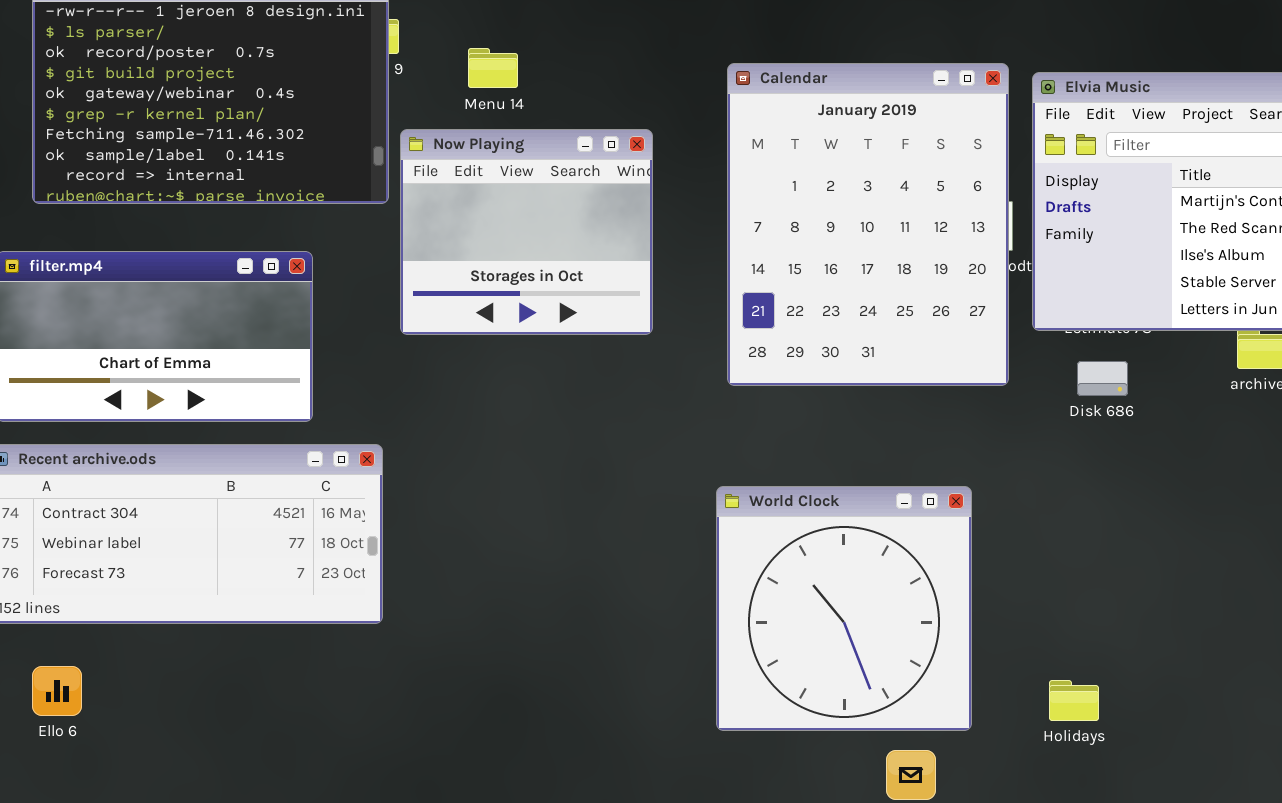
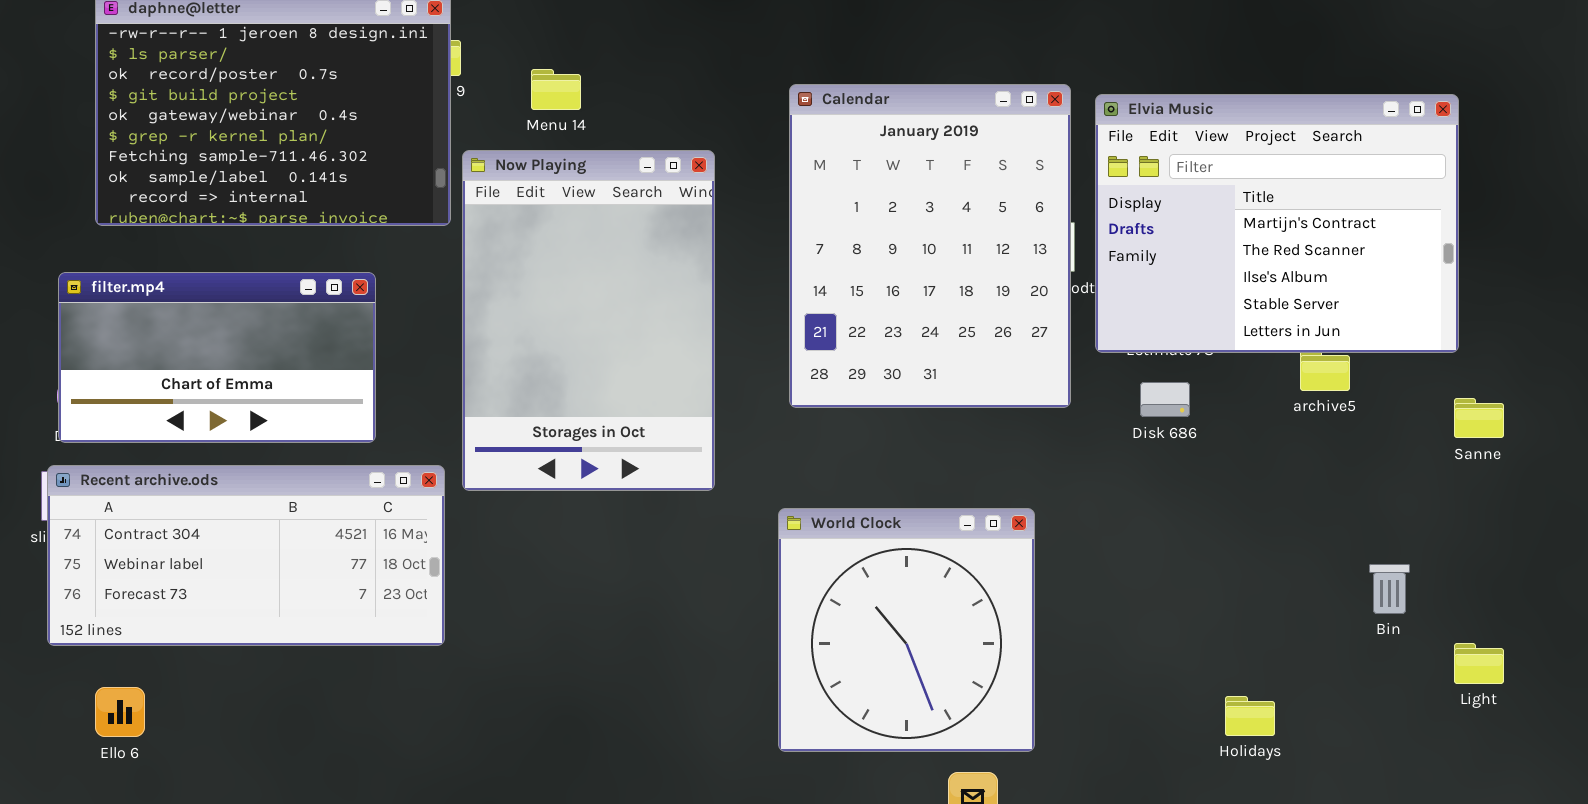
Now Playing: [400,129,653,335] -> [462,150,715,491], resized
Holidays: [1049,680,1099,721] -> [1225,696,1275,736], moved

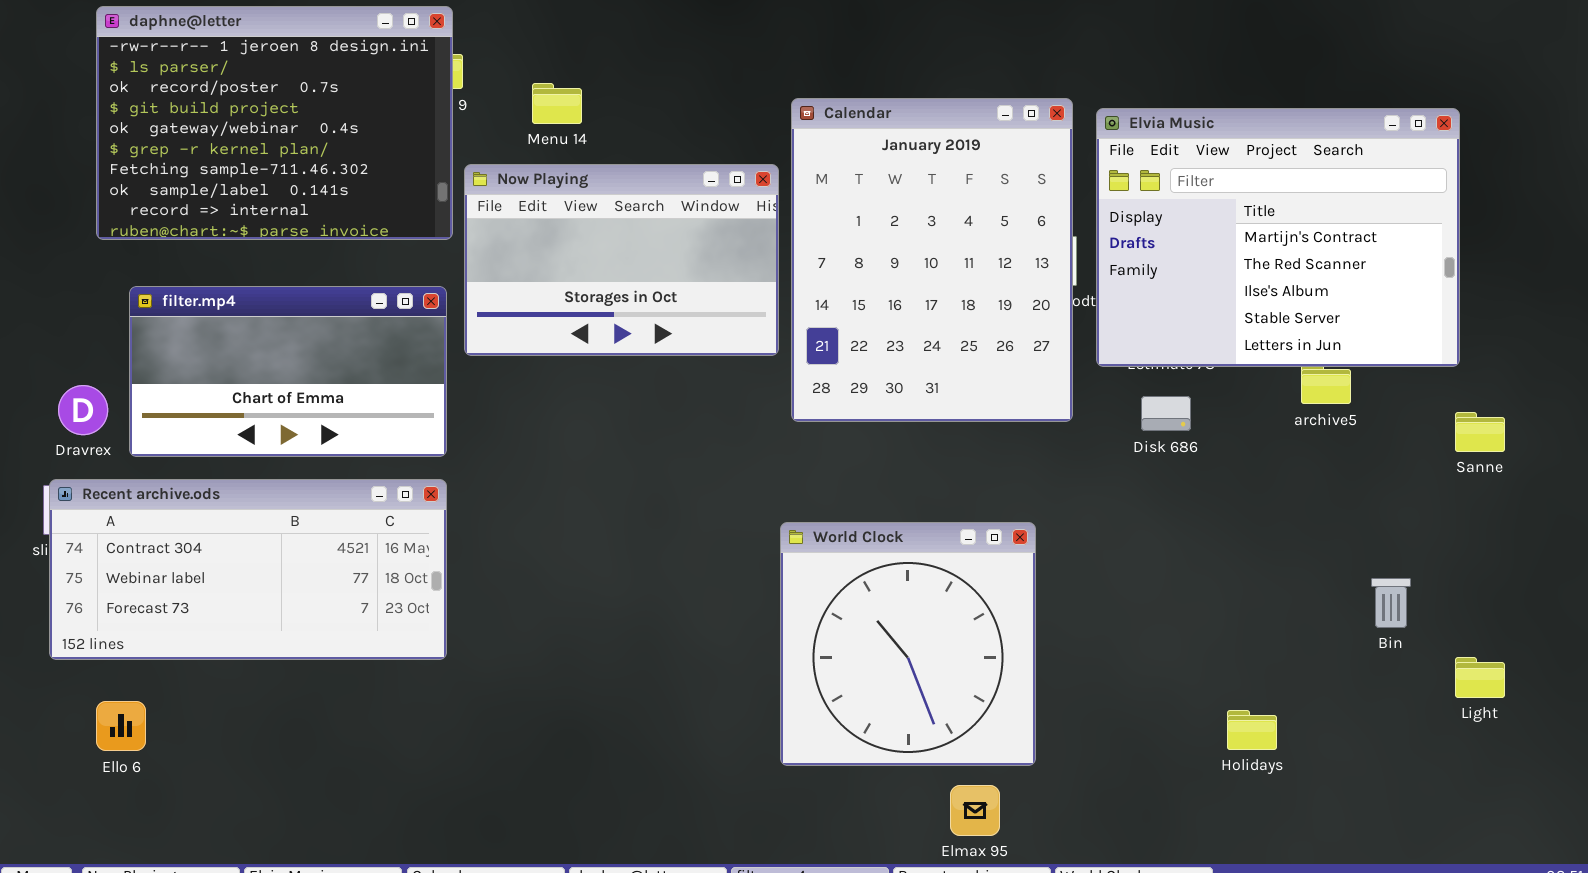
Now Playing: [462,150,715,491] -> [464,164,779,356], resized
filter.mp4: [58,272,376,443] -> [129,286,447,457], moved

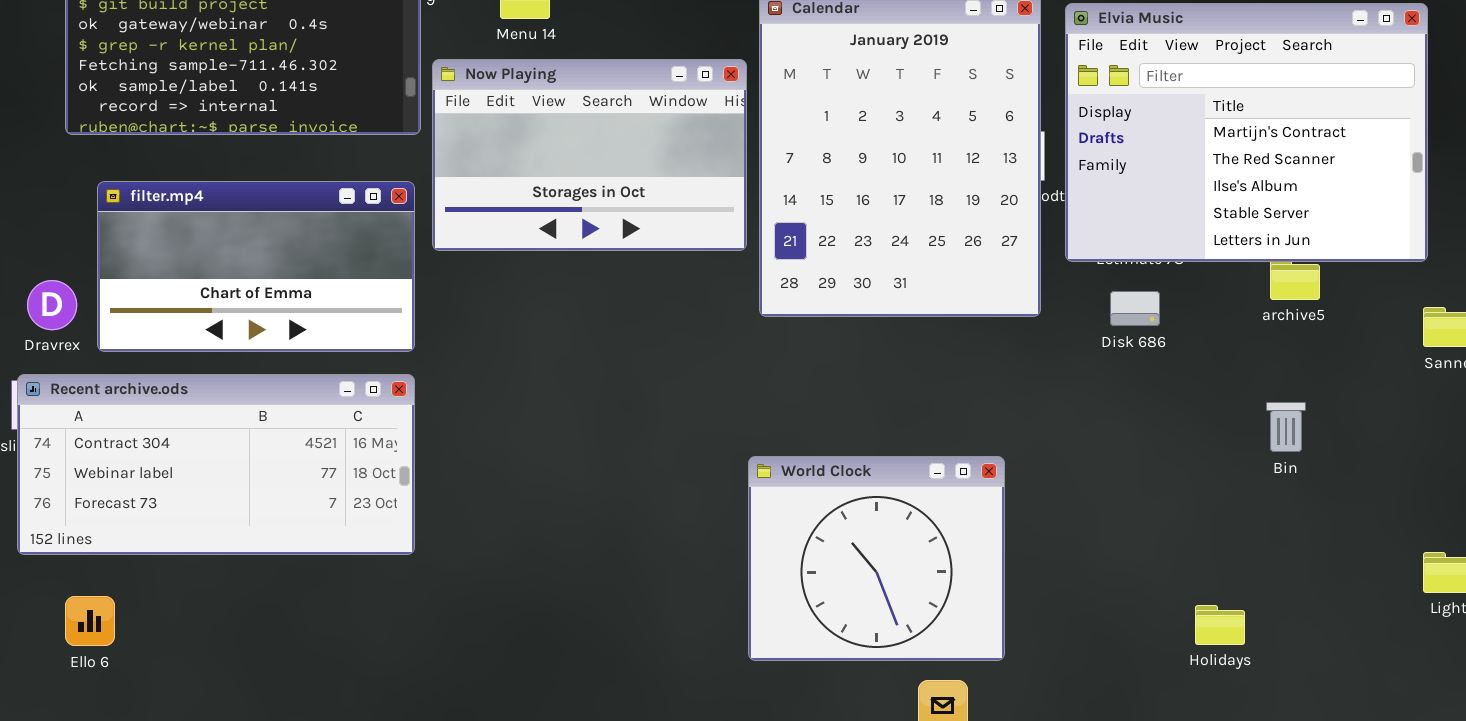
World Clock: [780,522,1036,766] -> [748,456,1005,661], resized
Bin: [1371,578,1411,628] -> [1266,402,1306,452], moved

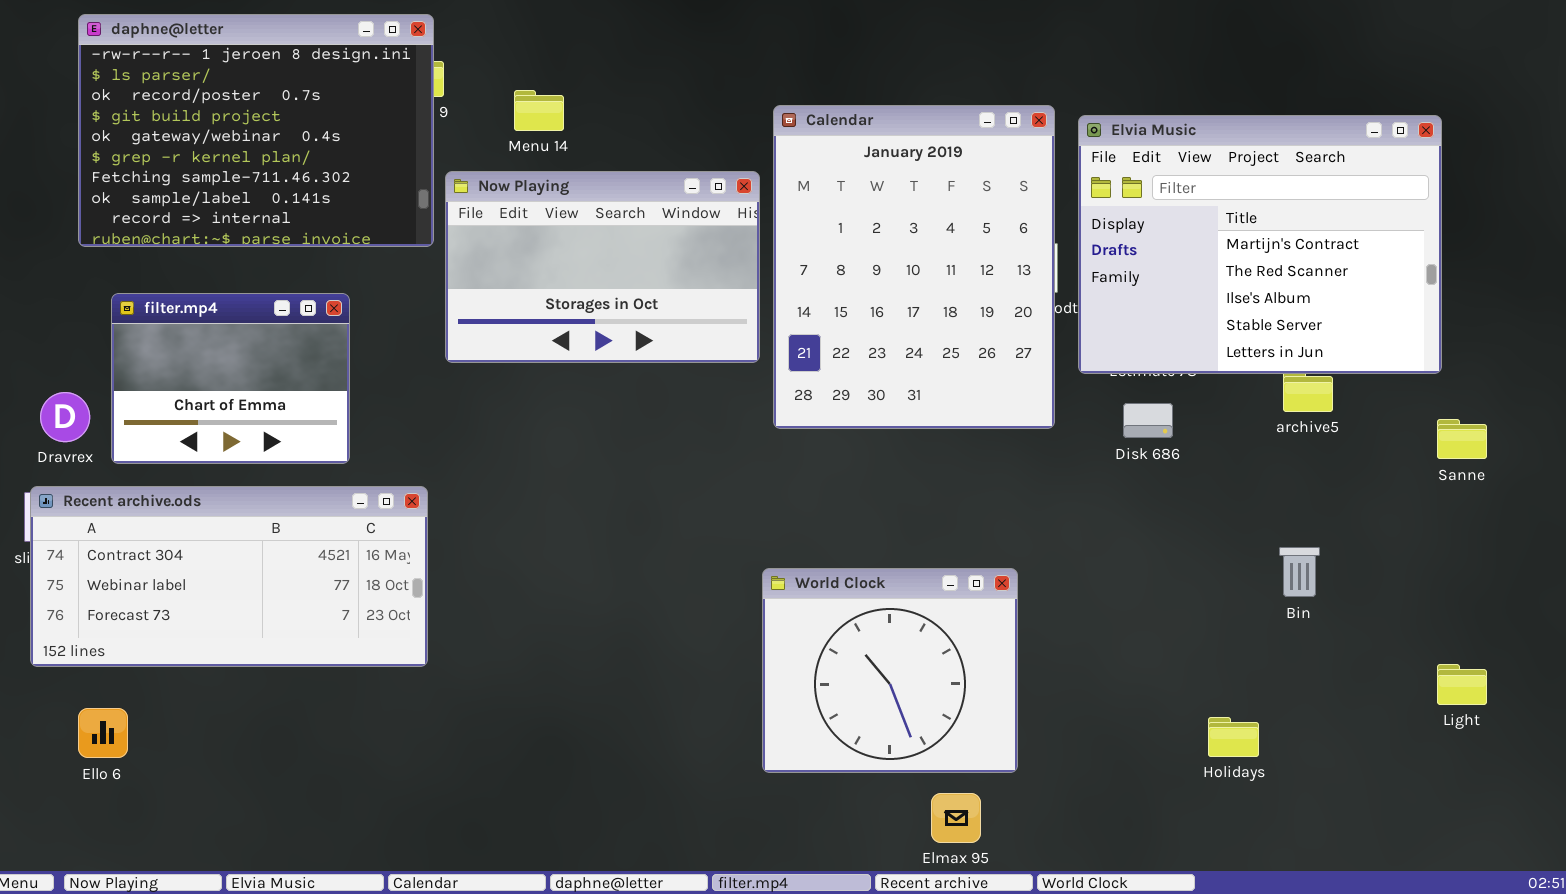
filter.mp4: [97,181,415,352] -> [111,293,350,464], resized
Bin: [1266,402,1306,452] -> [1279,547,1320,597], moved

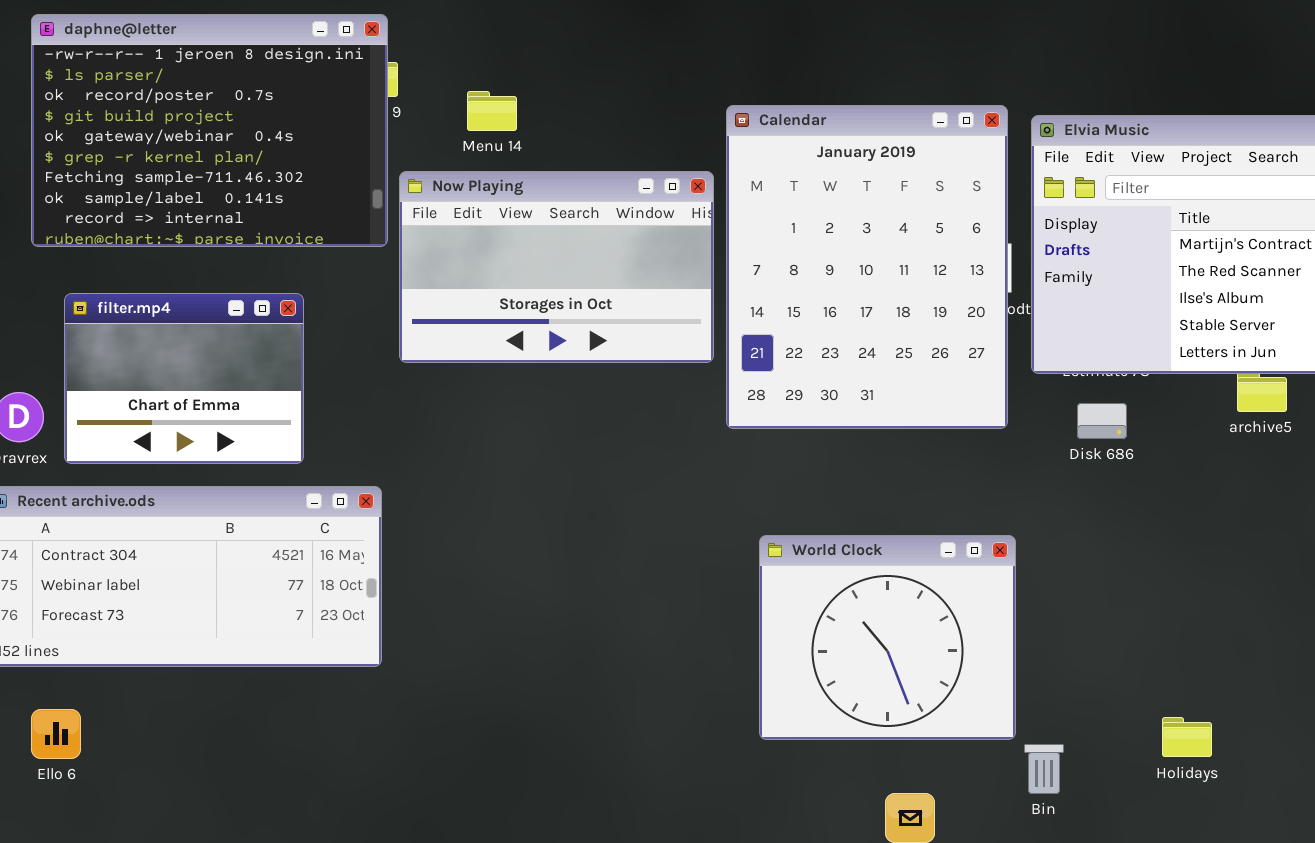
Bin: [1279,547,1320,597] -> [1024,744,1064,794], moved
World Clock: [762,568,1018,773] -> [759,535,1016,740], moved

